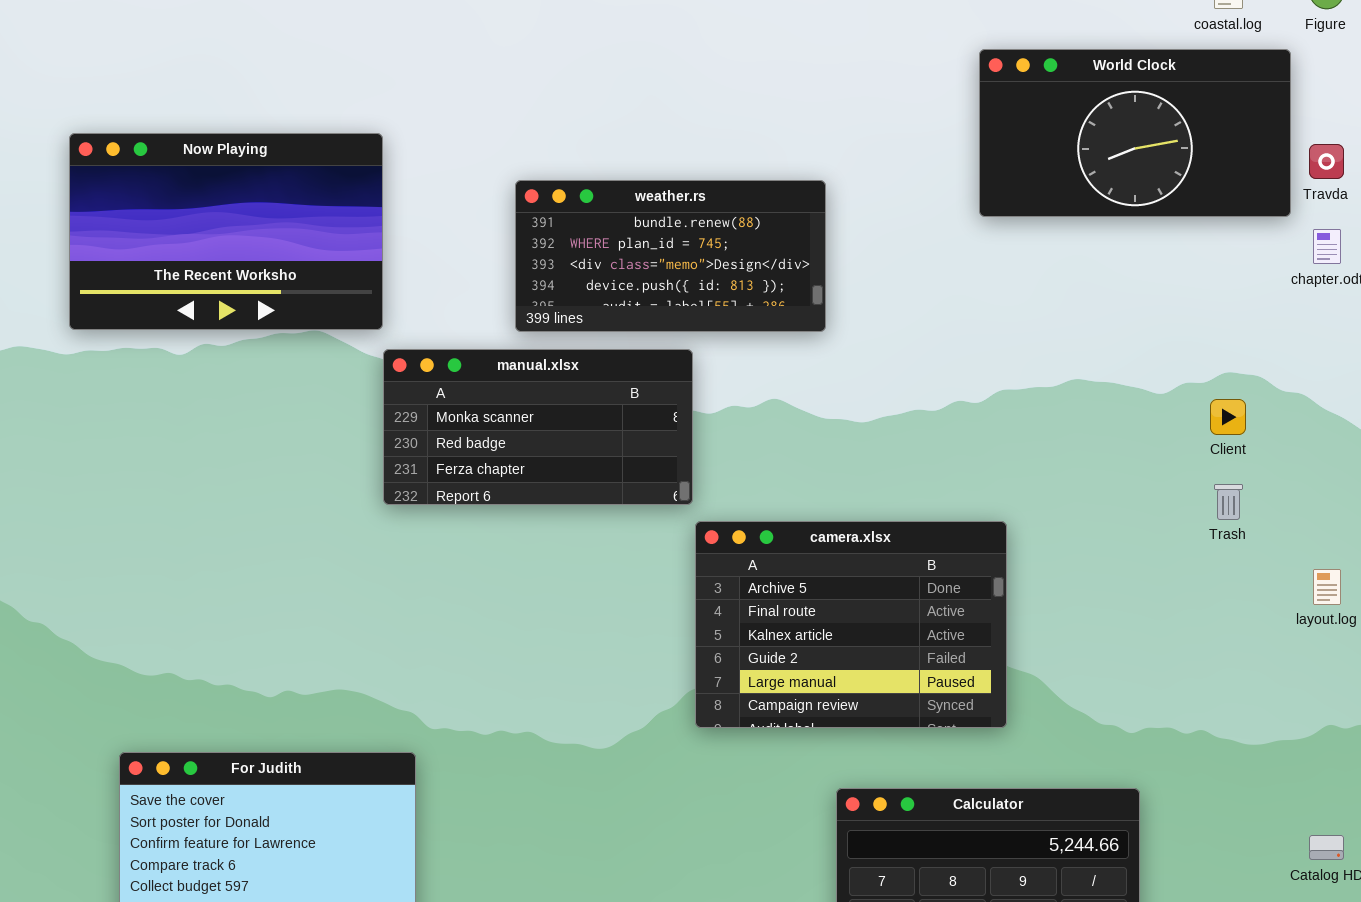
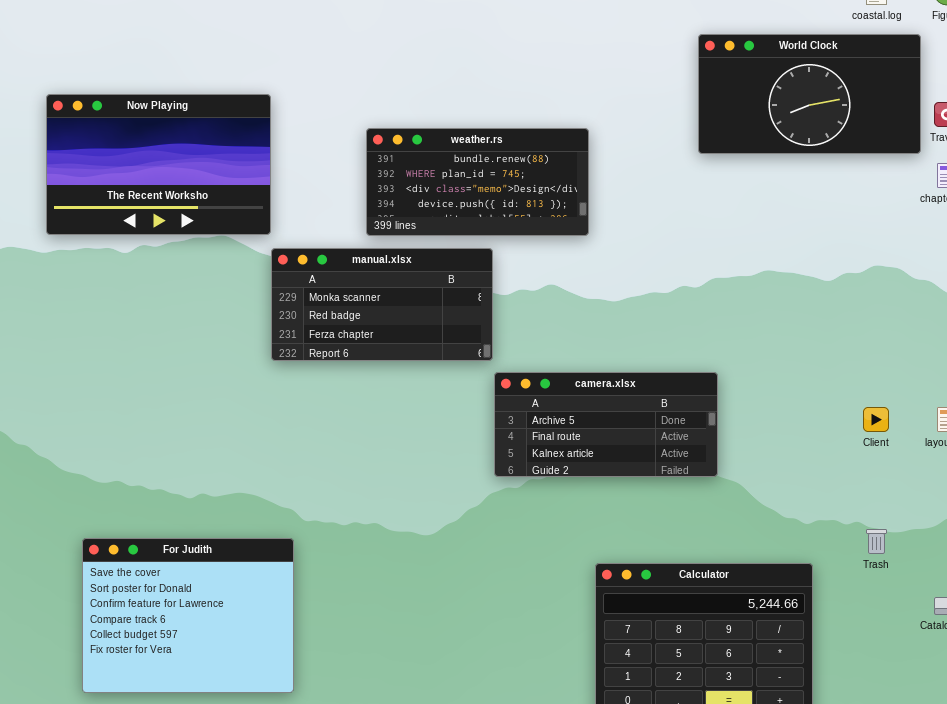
Client: [1210,399,1246,435] -> [863,407,889,432], moved
Trash: [1214,484,1243,520] -> [866,529,887,554], moved
camera.xlsx: [695,521,1007,728] -> [494,372,718,477], resized

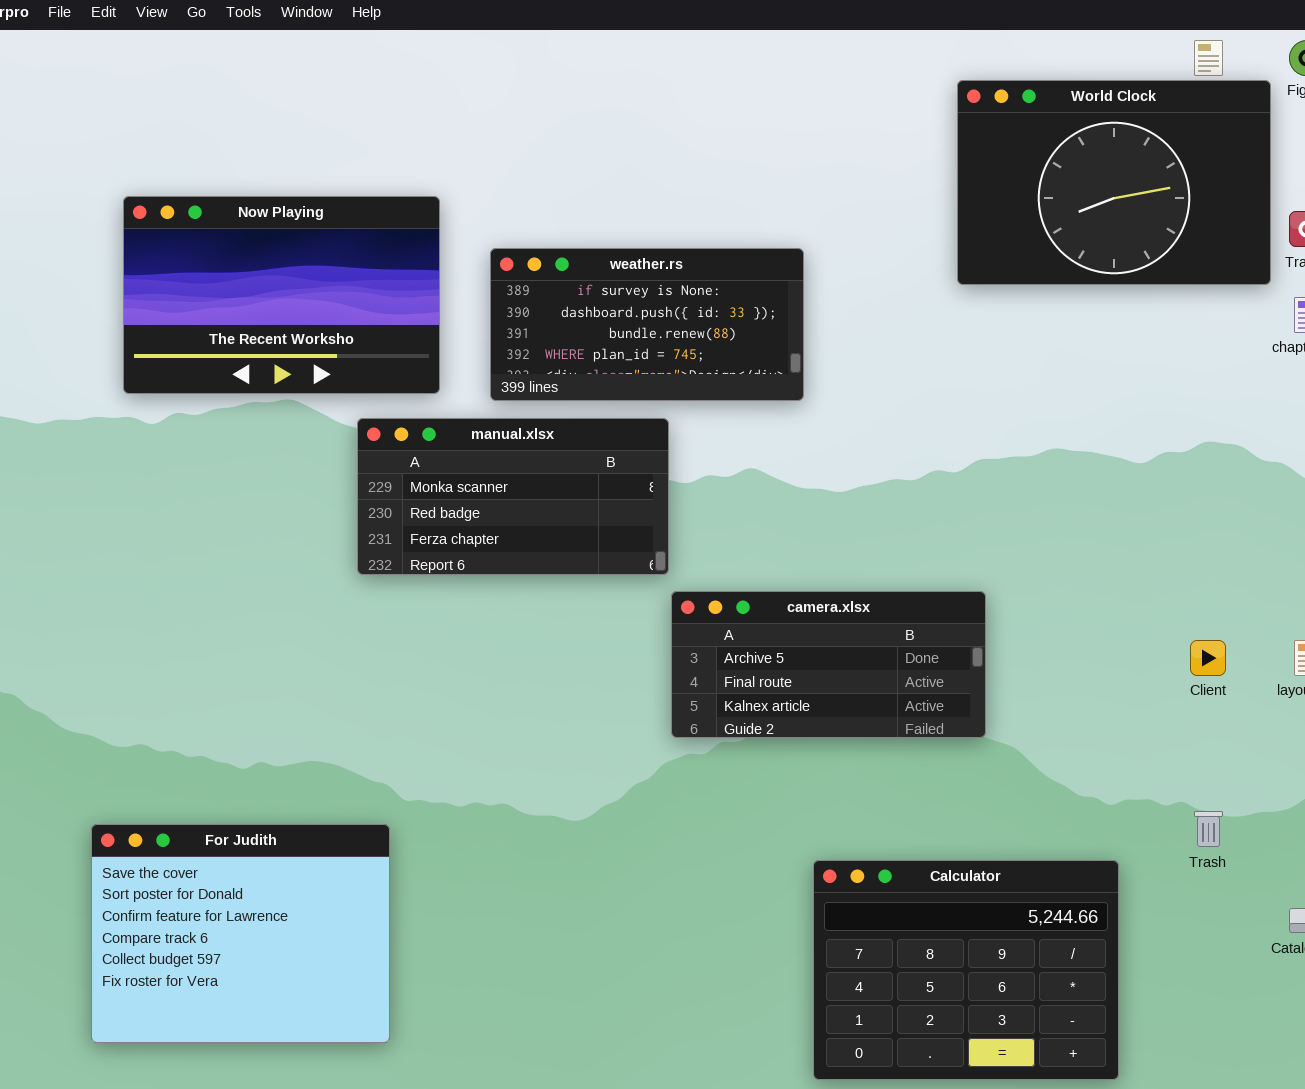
World Clock: [698,34,921,154] -> [957,80,1271,285], resized
Now Playing: [46,94,271,235] -> [123,196,440,394], moved
weather.rs: [366,128,589,236] -> [490,248,804,401], scrolled up 2 rows

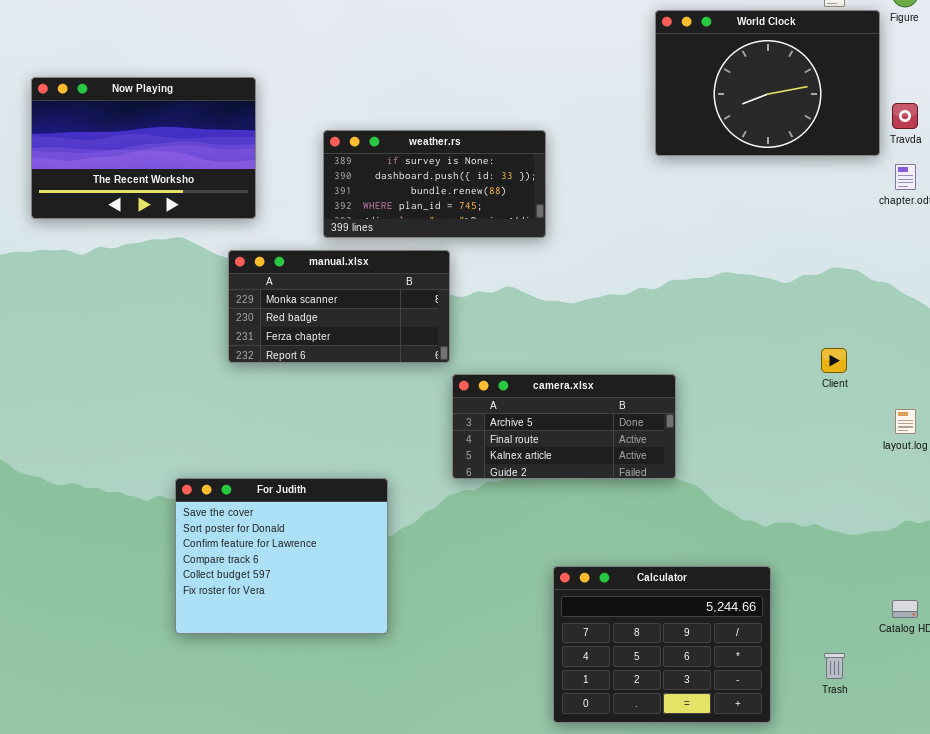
Now Playing: [123,196,440,394] -> [31,77,256,219], moved
Client: [1190,640,1226,676] -> [821,348,847,373], moved
Trash: [1194,811,1223,847] -> [824,653,845,679], moved
For Judith: [91,824,390,1043] -> [175,478,388,634], moved

